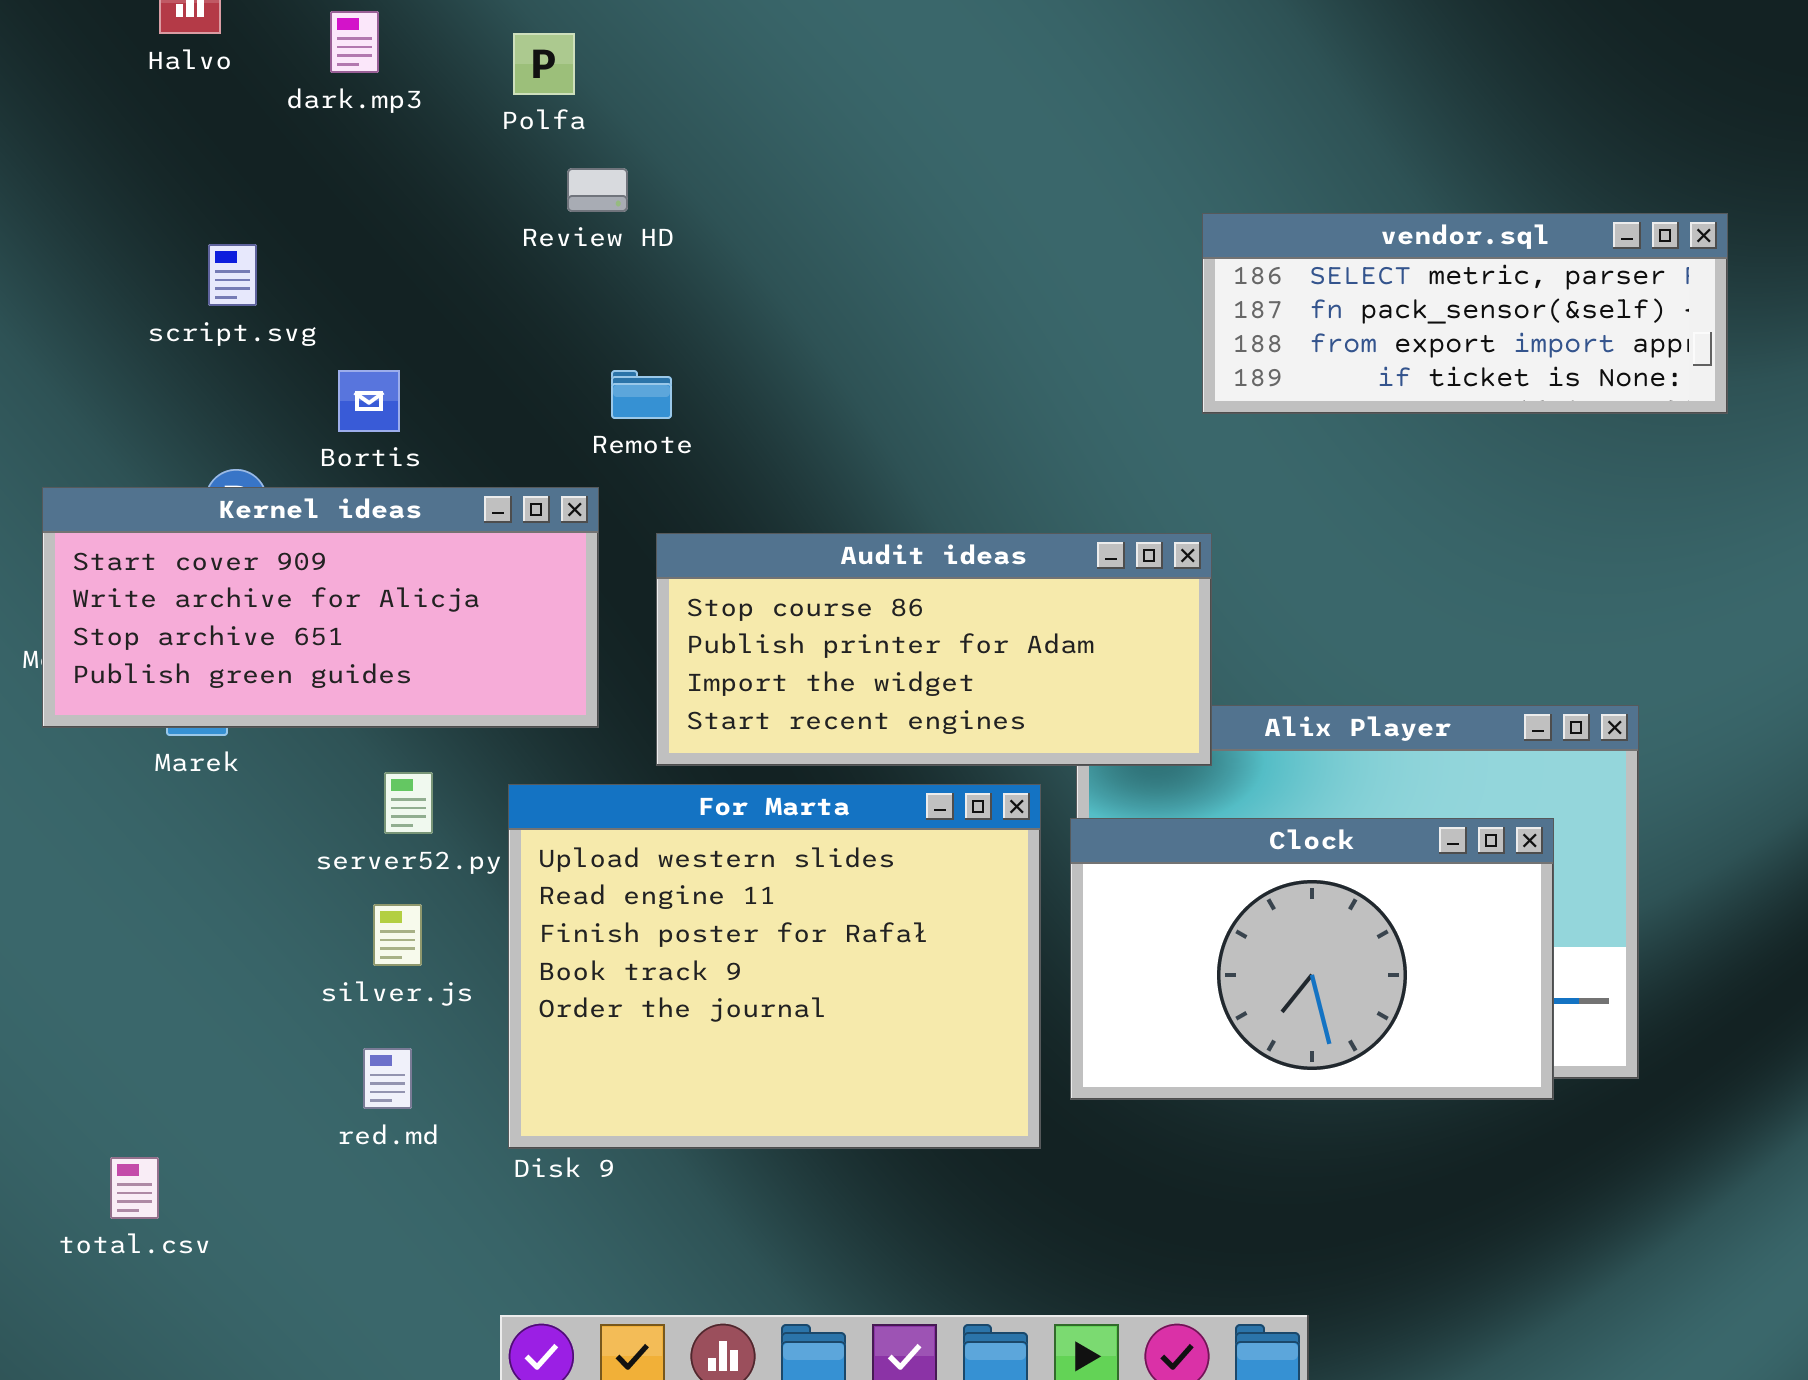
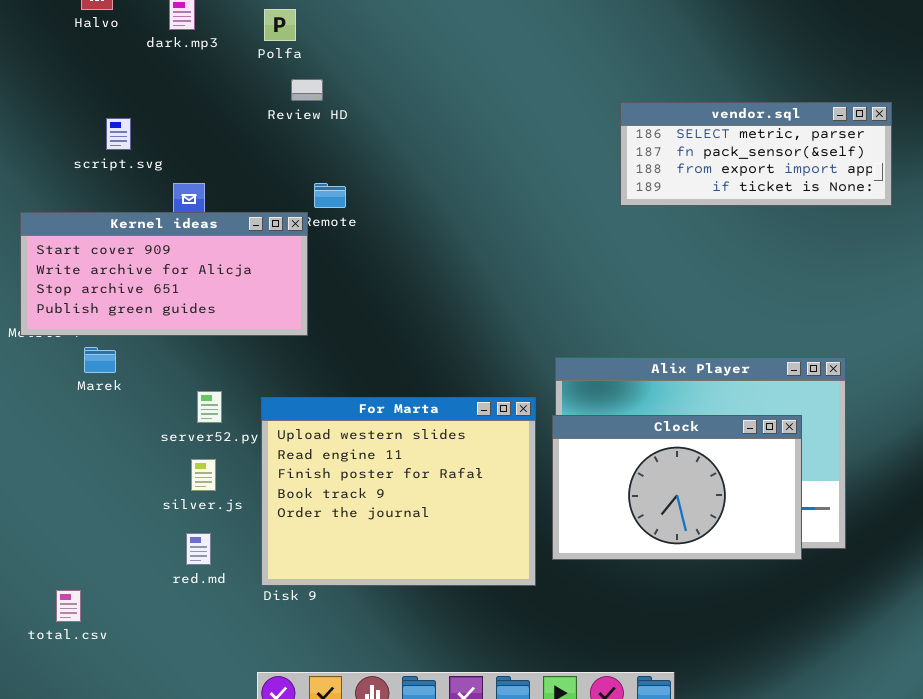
Kernel ideas: [42,487,599,728] -> [20,212,308,336], moved
Audit ideas: [656,533,1212,766] -> none, closed

